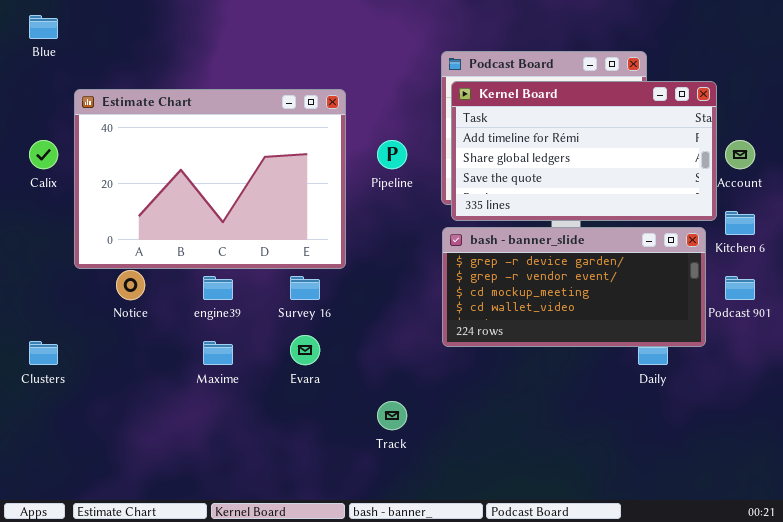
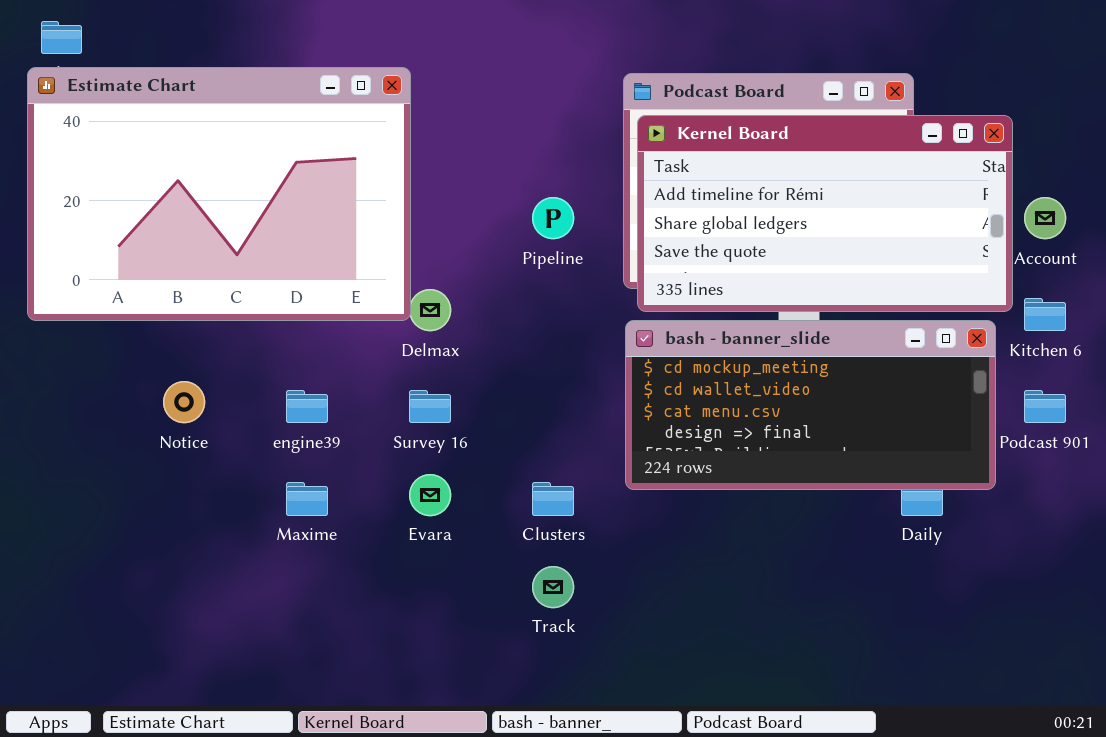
Estimate Chart: [74,89,346,269] -> [27,67,411,321], moved
bash - banner_slide: [442,227,706,347] -> [625,320,996,490], scrolled down 2 rows
Clusters: [29,341,58,365] -> [532,482,574,516], moved

